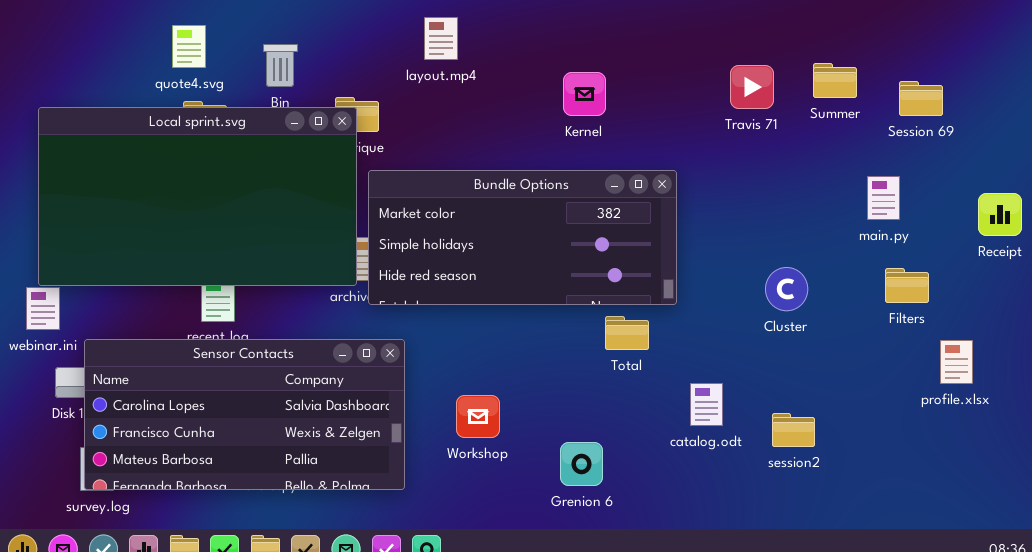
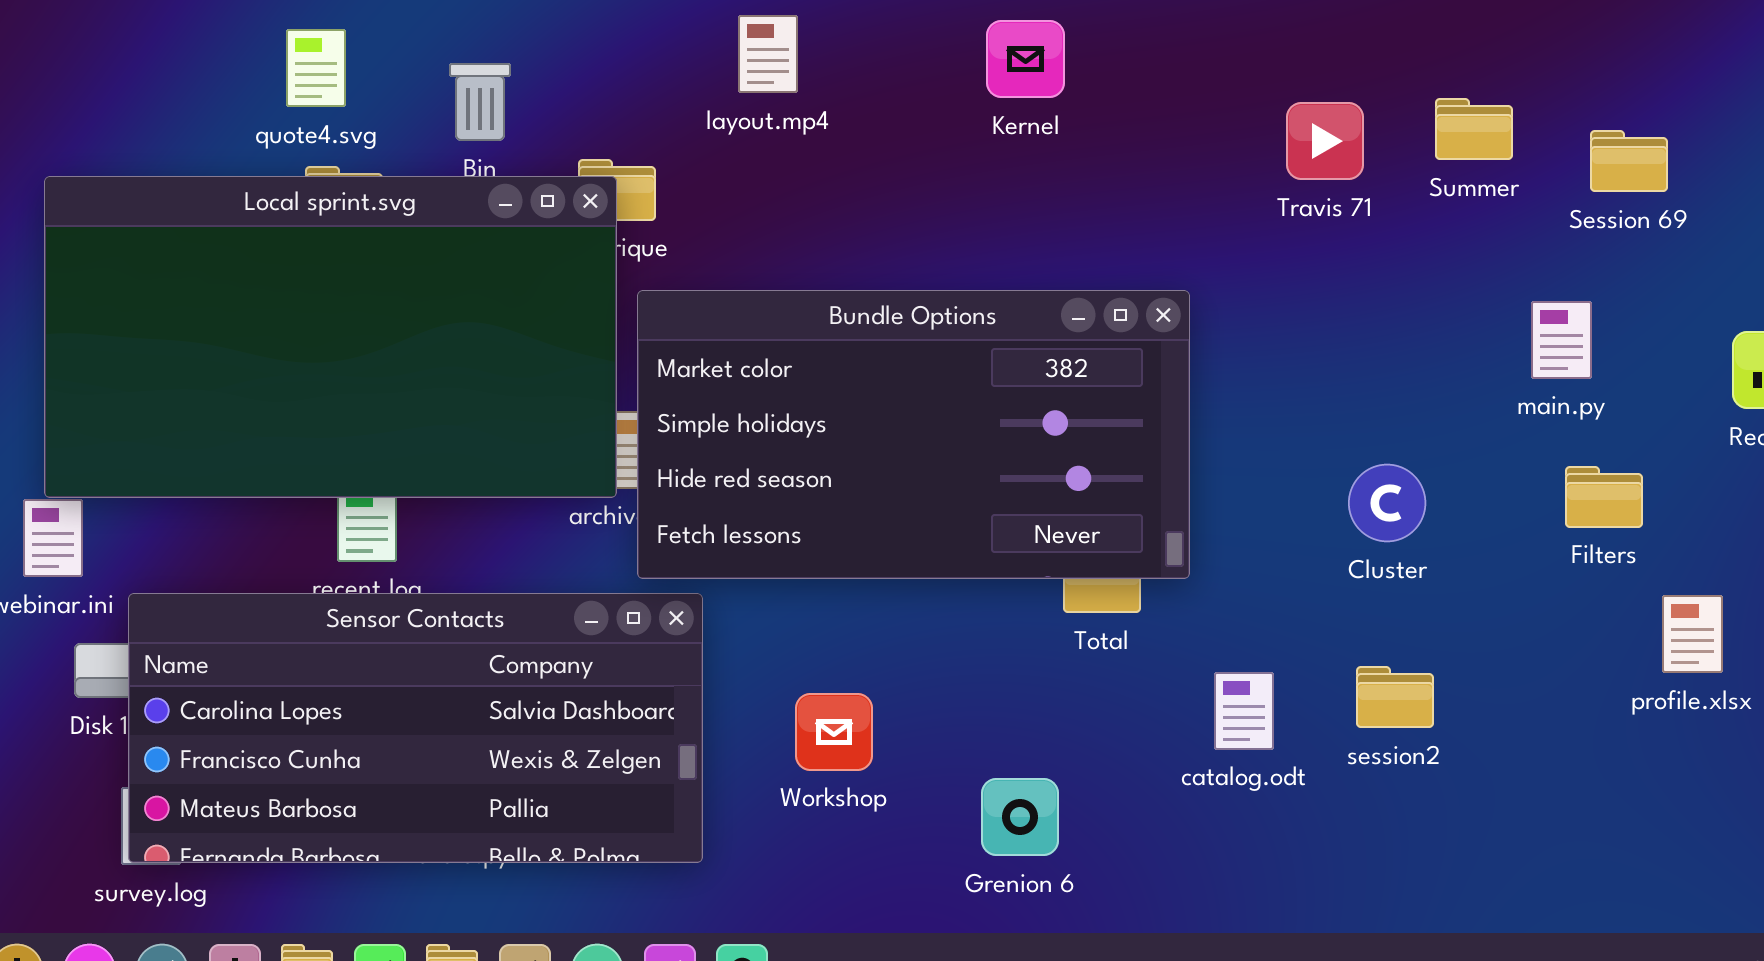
Kernel: [563,72,606,116] -> [986,20,1065,98], moved
Bundle Options: [368,170,677,305] -> [637,290,1190,579], resized
session2: [772,413,815,447] -> [1356,666,1434,728], moved

